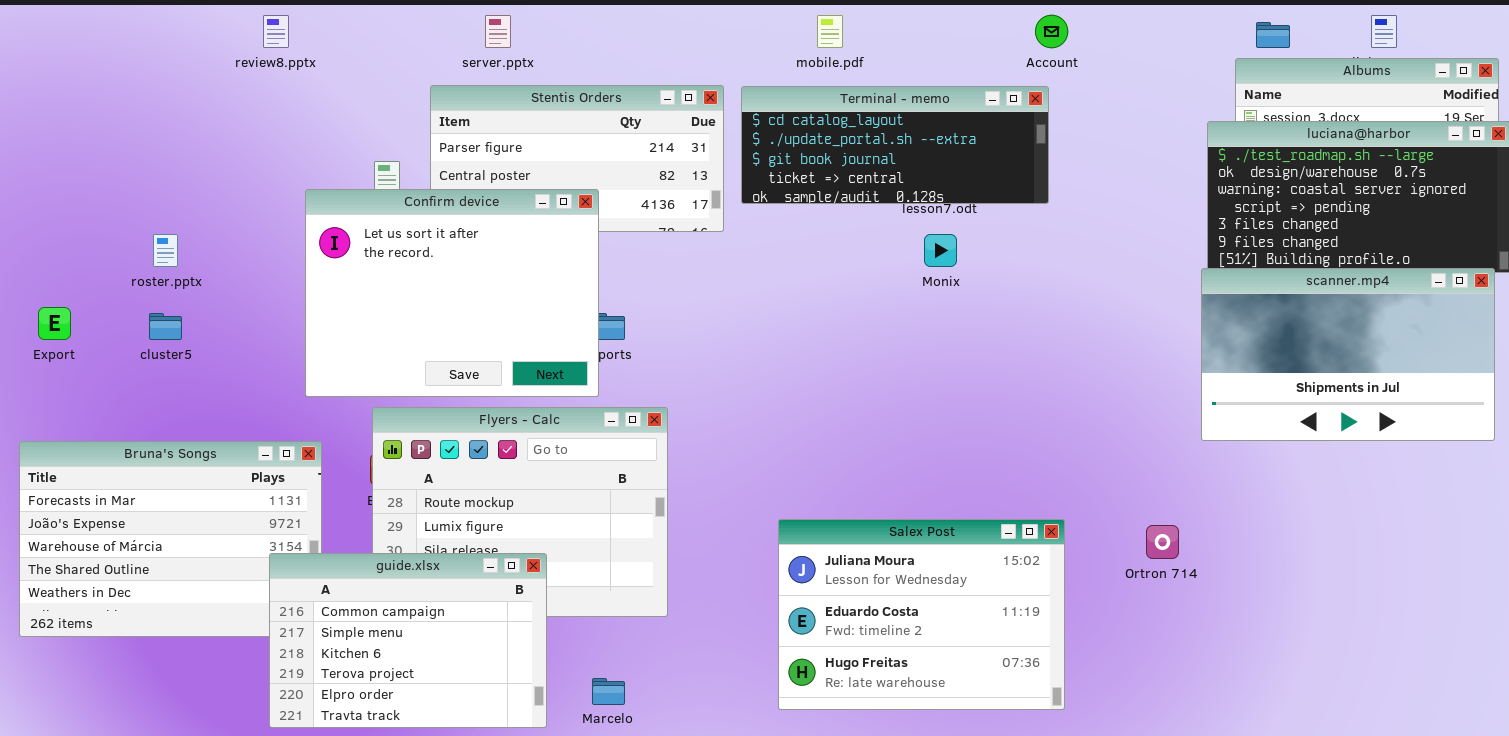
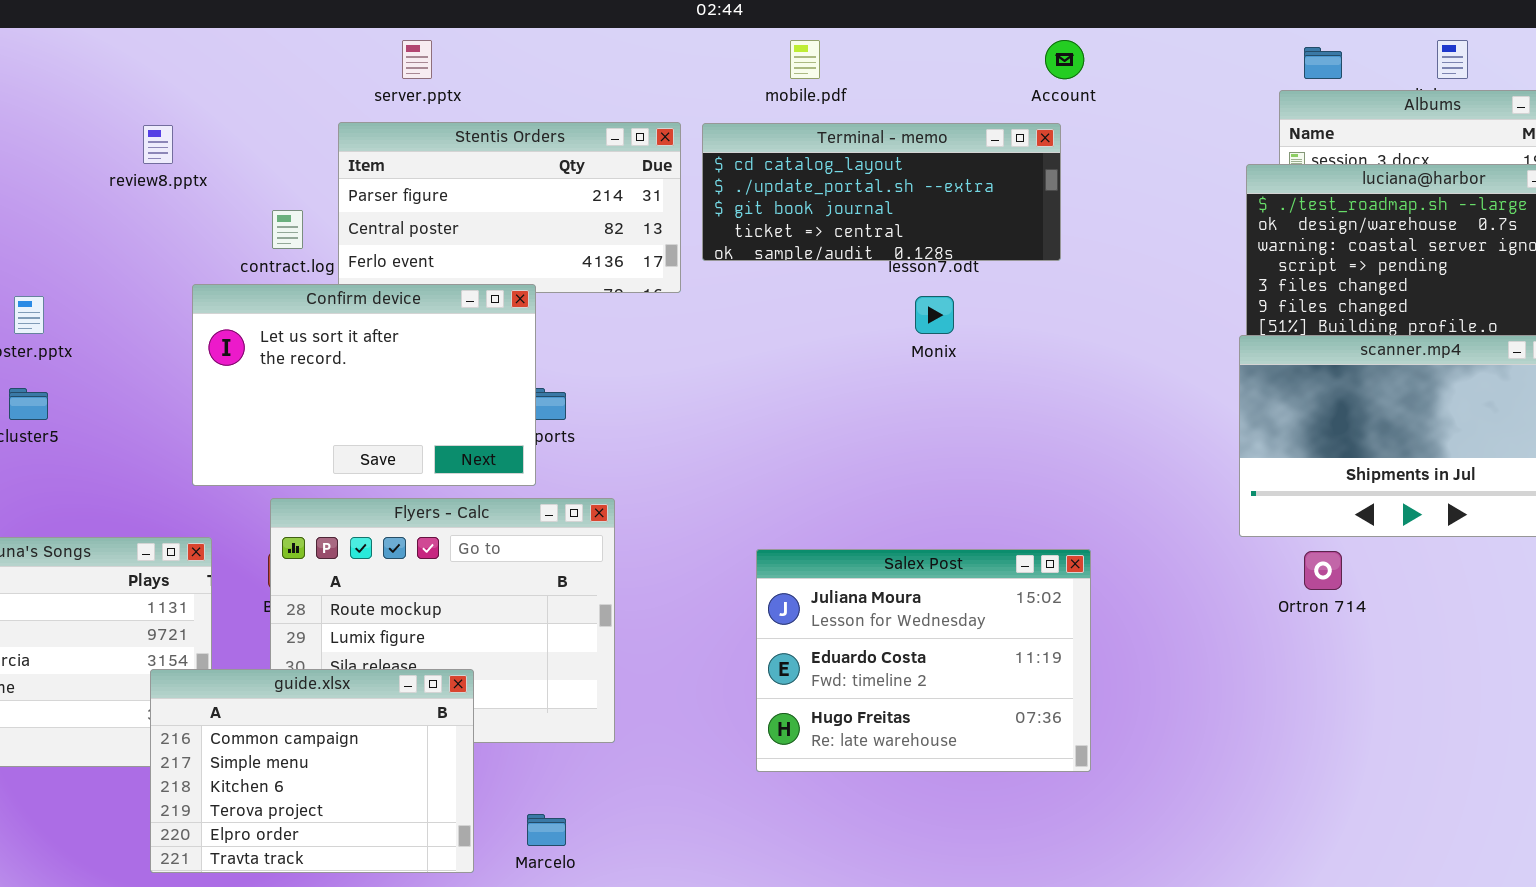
review8.pptx: [263,15,289,48] -> [143,125,173,164], moved
Confirm device: [305,189,599,397] -> [192,284,536,486], resized
Salex Post: [778,519,1065,710] -> [756,549,1091,772], moved
Ortron 714: [1146,525,1179,559] -> [1304,551,1342,590], moved

